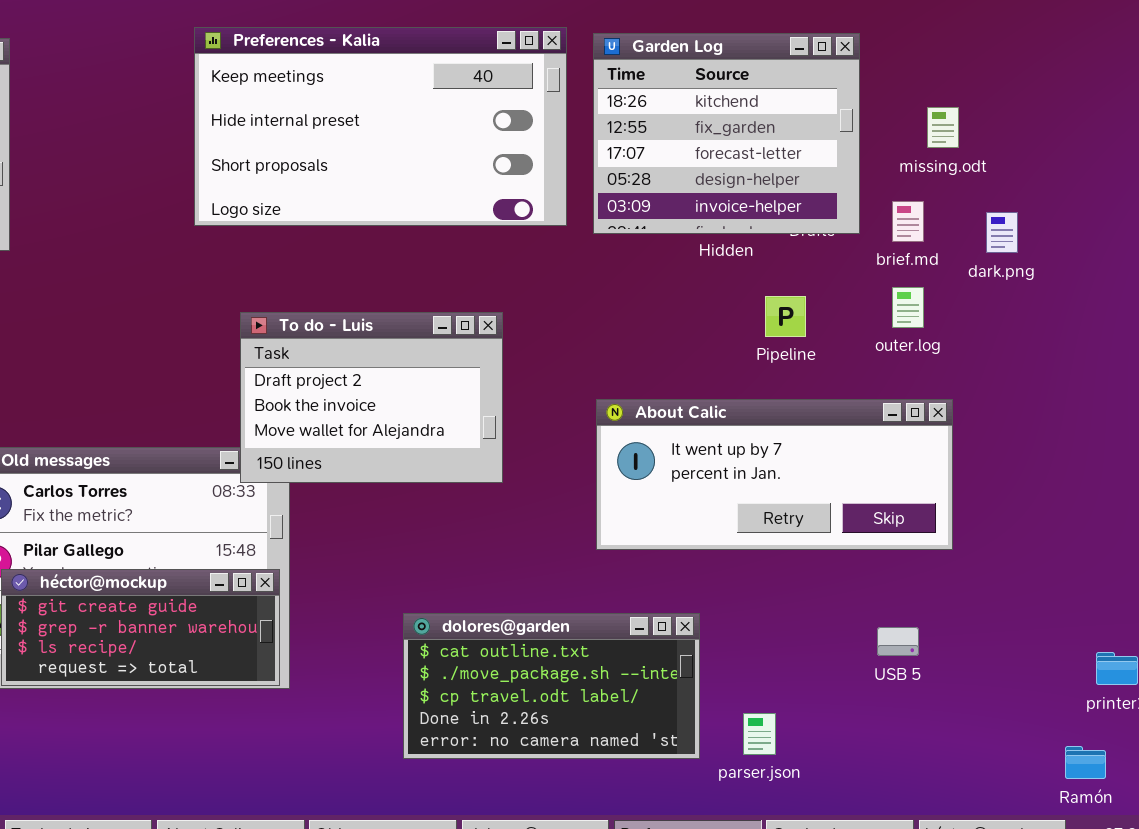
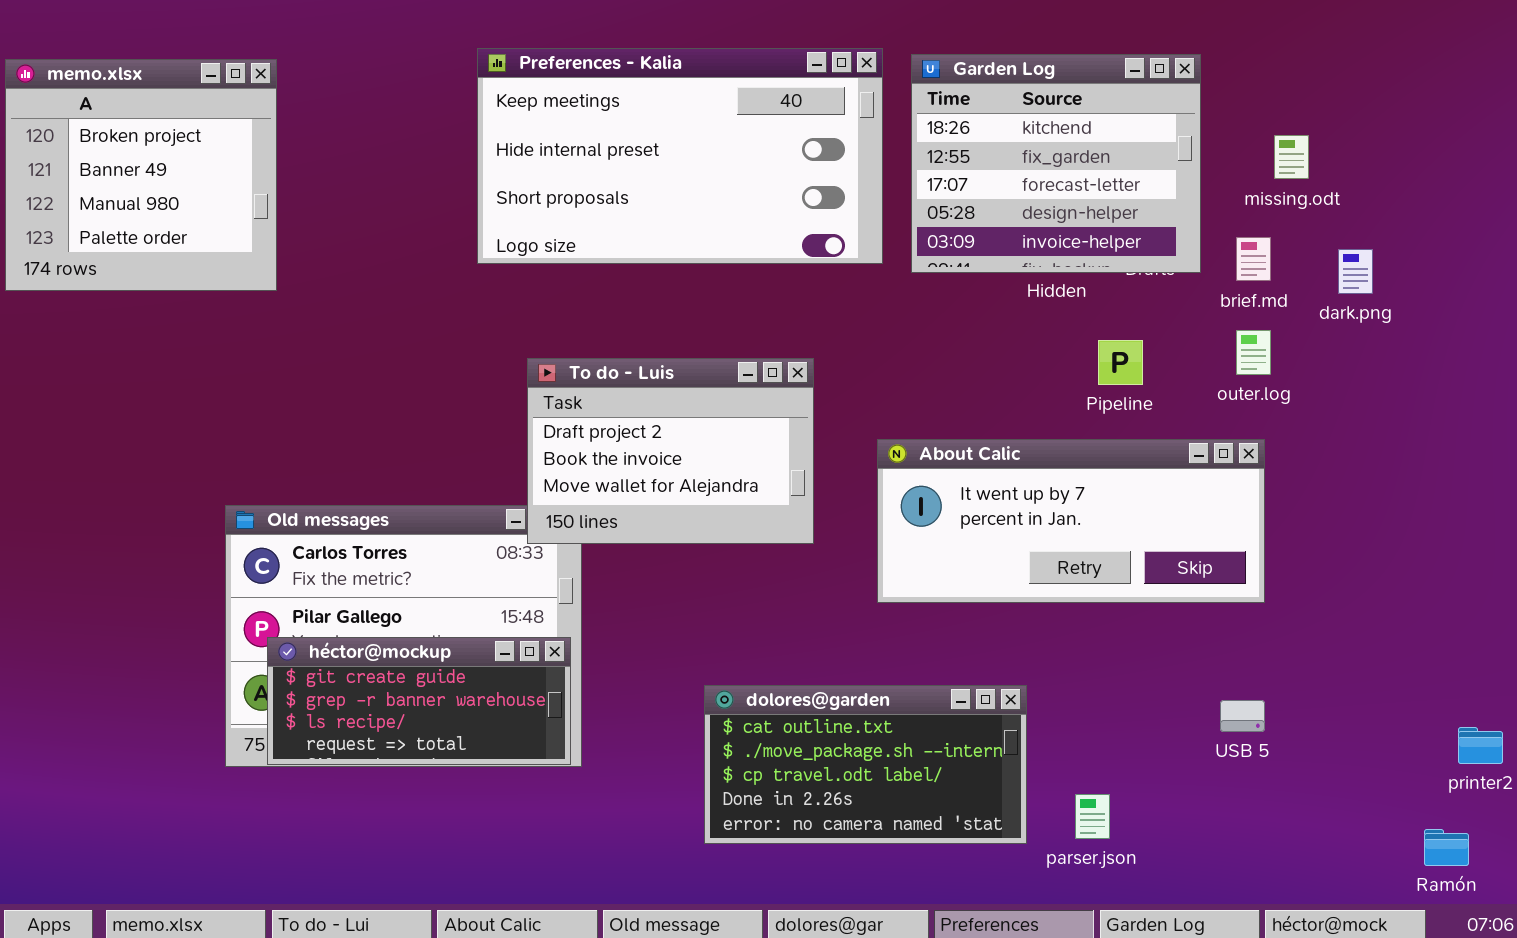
About Calic: [596,399,953,550] -> [877,439,1265,603], moved

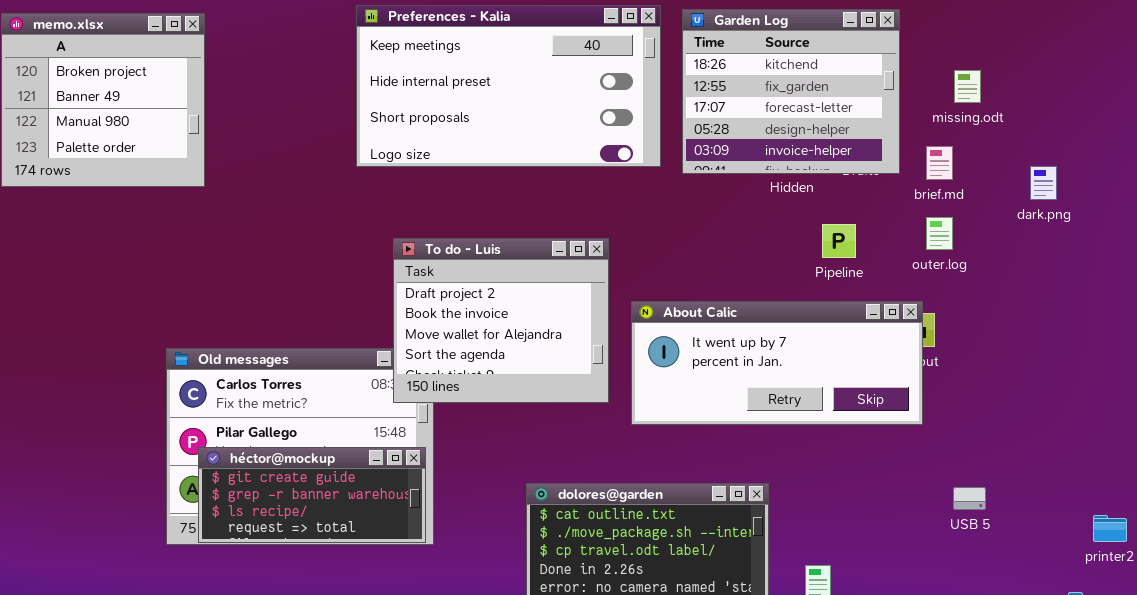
dark.png: [1338,249,1373,294] -> [1030,166,1057,200], moved
To do - Luis: [527,358,814,544] -> [393,238,609,403], resized
About Calic: [877,439,1265,603] -> [631,301,923,425], moved
USB 5: [1220,700,1265,732] -> [953,487,986,510], moved

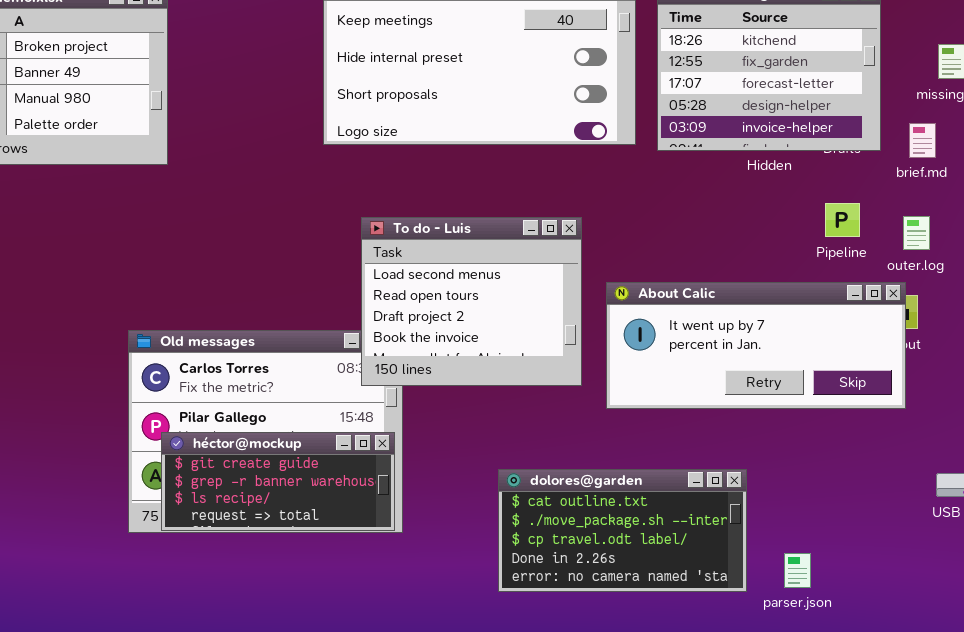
outer.log: [926,217,953,250] -> [903,216,930,250], moved
Pipeline: [822,224,856,258] -> [825,203,860,237], moved
To do - Luis: [393,238,609,403] -> [361,217,582,386], scrolled up 2 rows

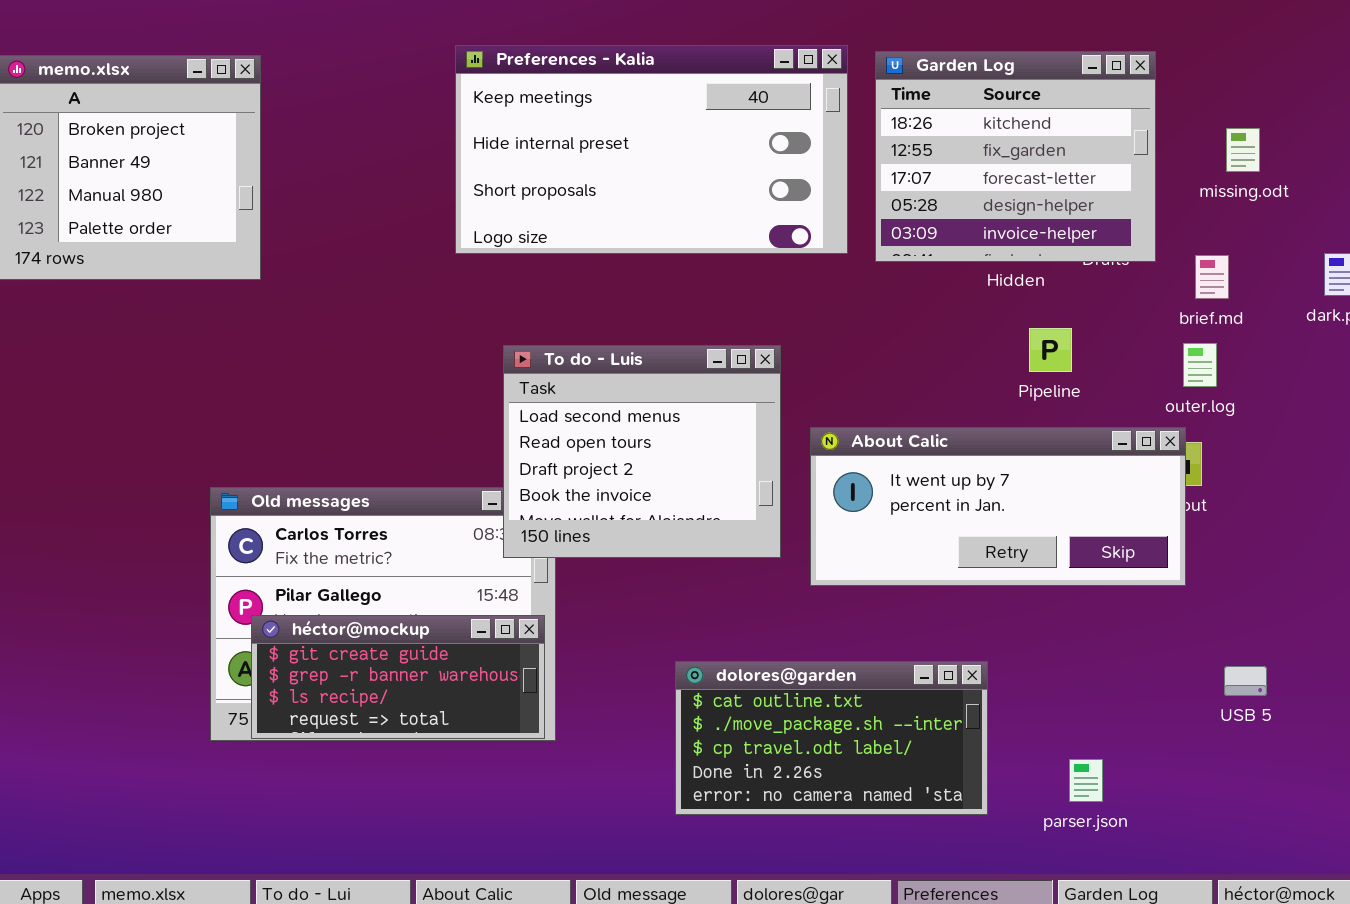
brief.md: [909,123,936,158] -> [1195,255,1229,299], moved
Pipeline: [825,203,860,237] -> [1029,328,1072,372], moved
parser.json: [784,553,811,588] -> [1069,759,1103,802], moved

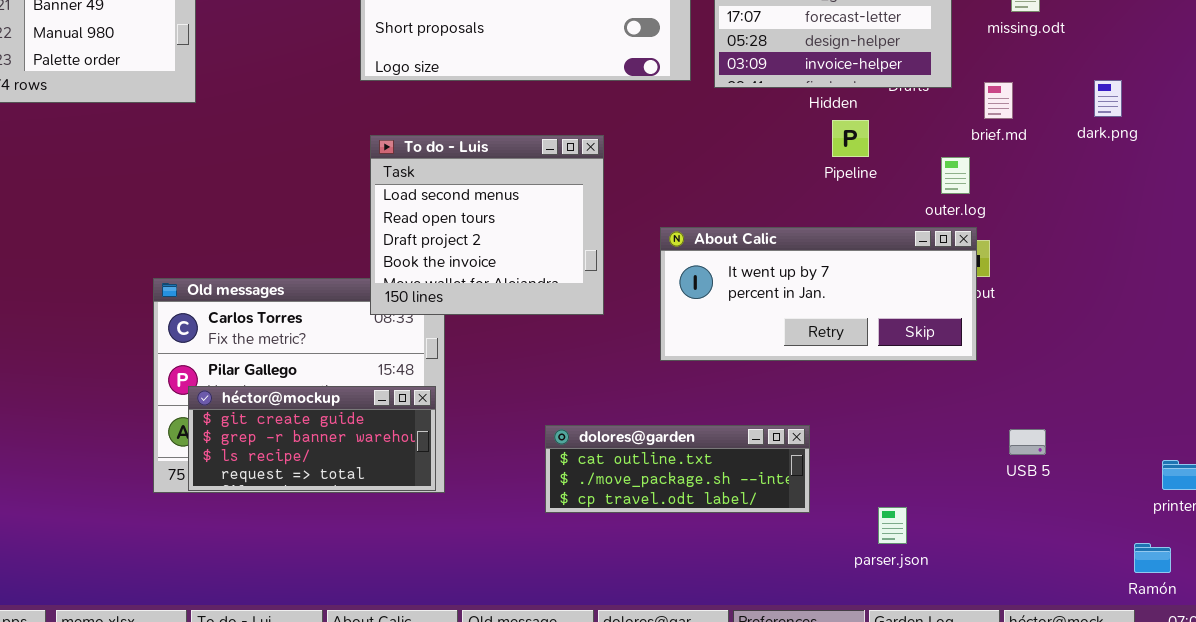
Pipeline: [1029,328,1072,372] -> [832,120,869,157], moved
outer.log: [1183,343,1217,387] -> [941,157,970,194], moved
To do - Luis: [503,345,781,558] -> [370,135,604,315], moved
dolores@garden: [675,661,988,815] -> [545,425,810,513], resized

